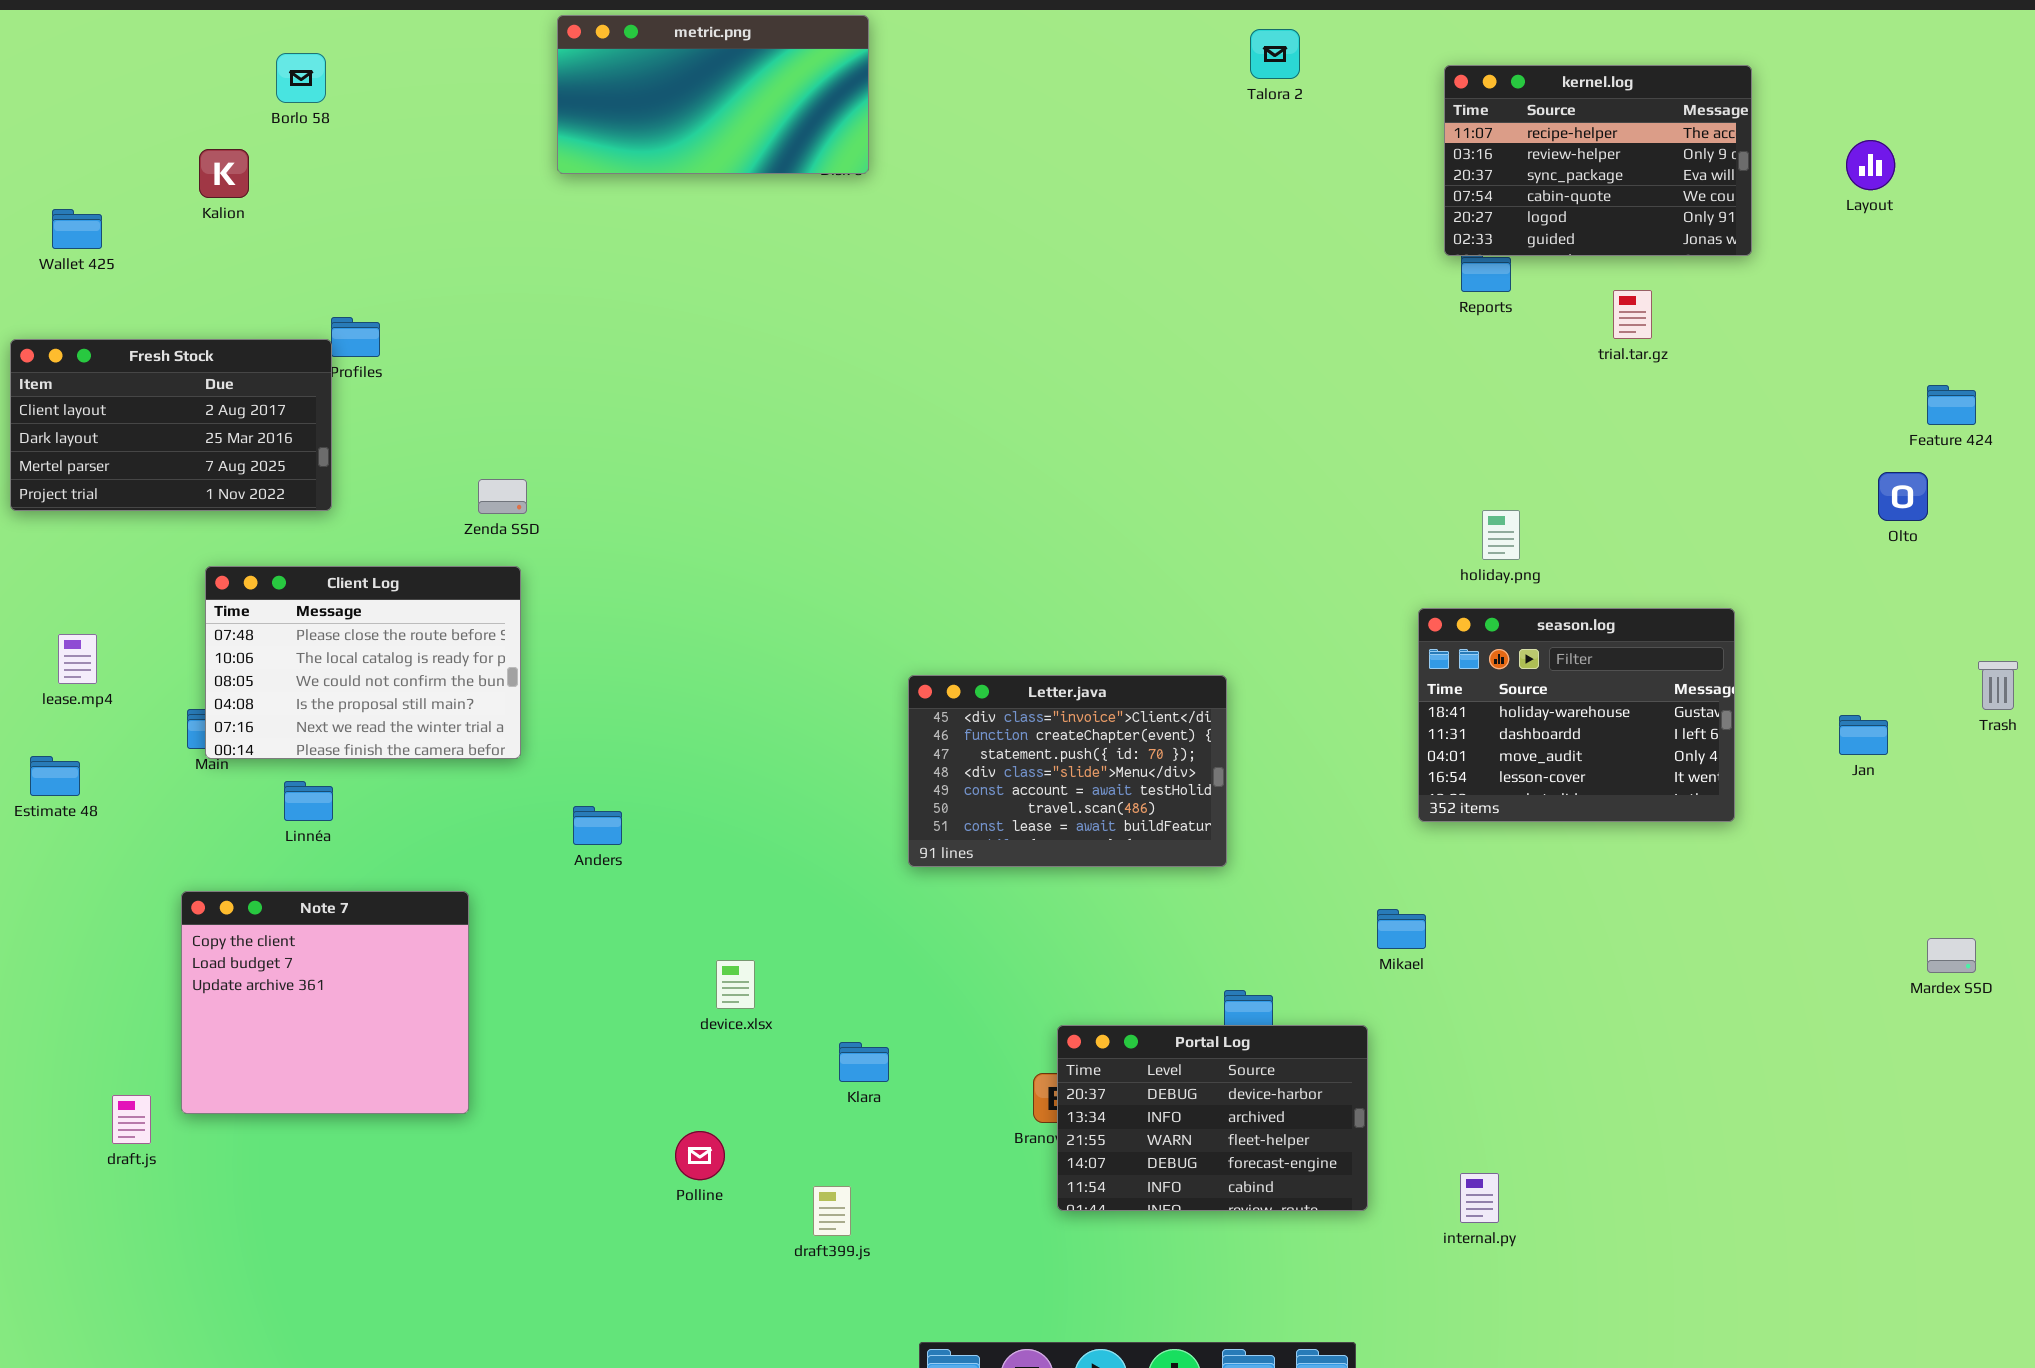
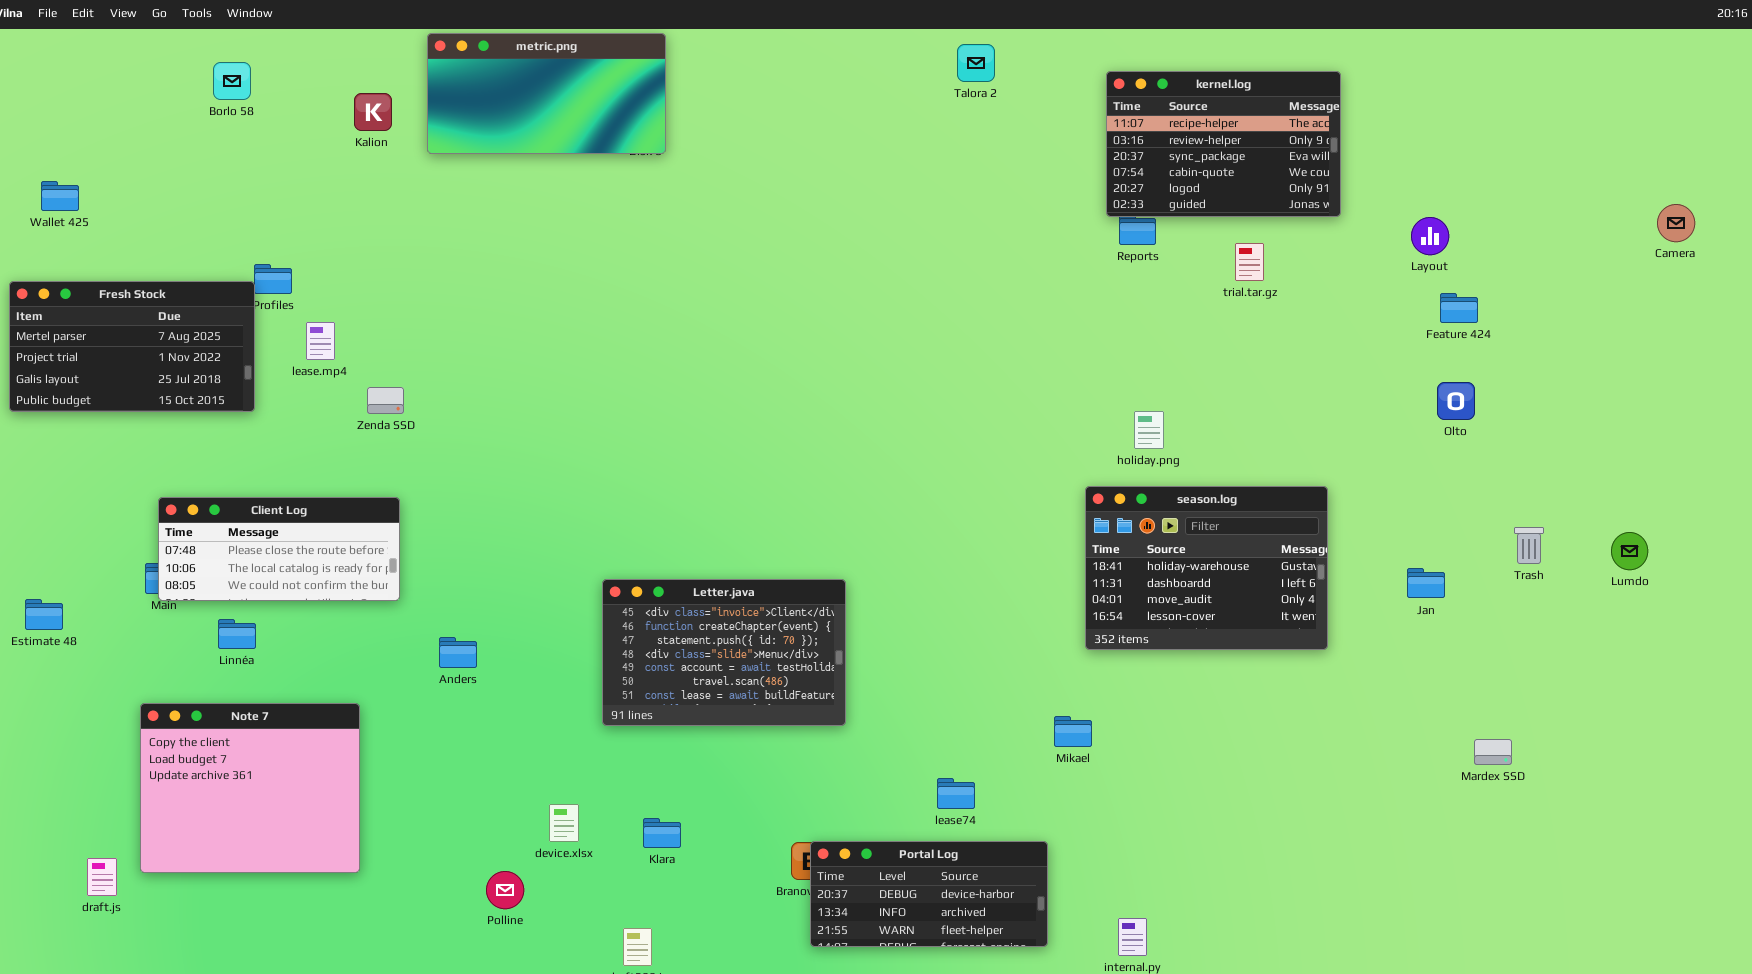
Layout: [1846,140,1895,190] -> [1411,217,1449,255], moved
Kalion: [199,149,249,198] -> [354,93,392,131], moved
Fresh Stock: [10,339,332,511] -> [9,281,255,412], scrolled down 2 rows
Feature 424: [1927,385,1976,425] -> [1440,293,1478,323], moved
Client Log: [205,566,521,759] -> [158,497,400,601], resized
lease.mp4: [58,634,97,684] -> [306,322,335,360], moved
Letter.java: [908,675,1227,867] -> [602,579,846,726], moved
device.xlsx: [716,960,755,1009] -> [549,804,579,842], moved
Portal Log: [1057,1025,1368,1211] -> [810,841,1048,947], resized
Polline: [675,1131,725,1180] -> [486,871,524,909], moved

